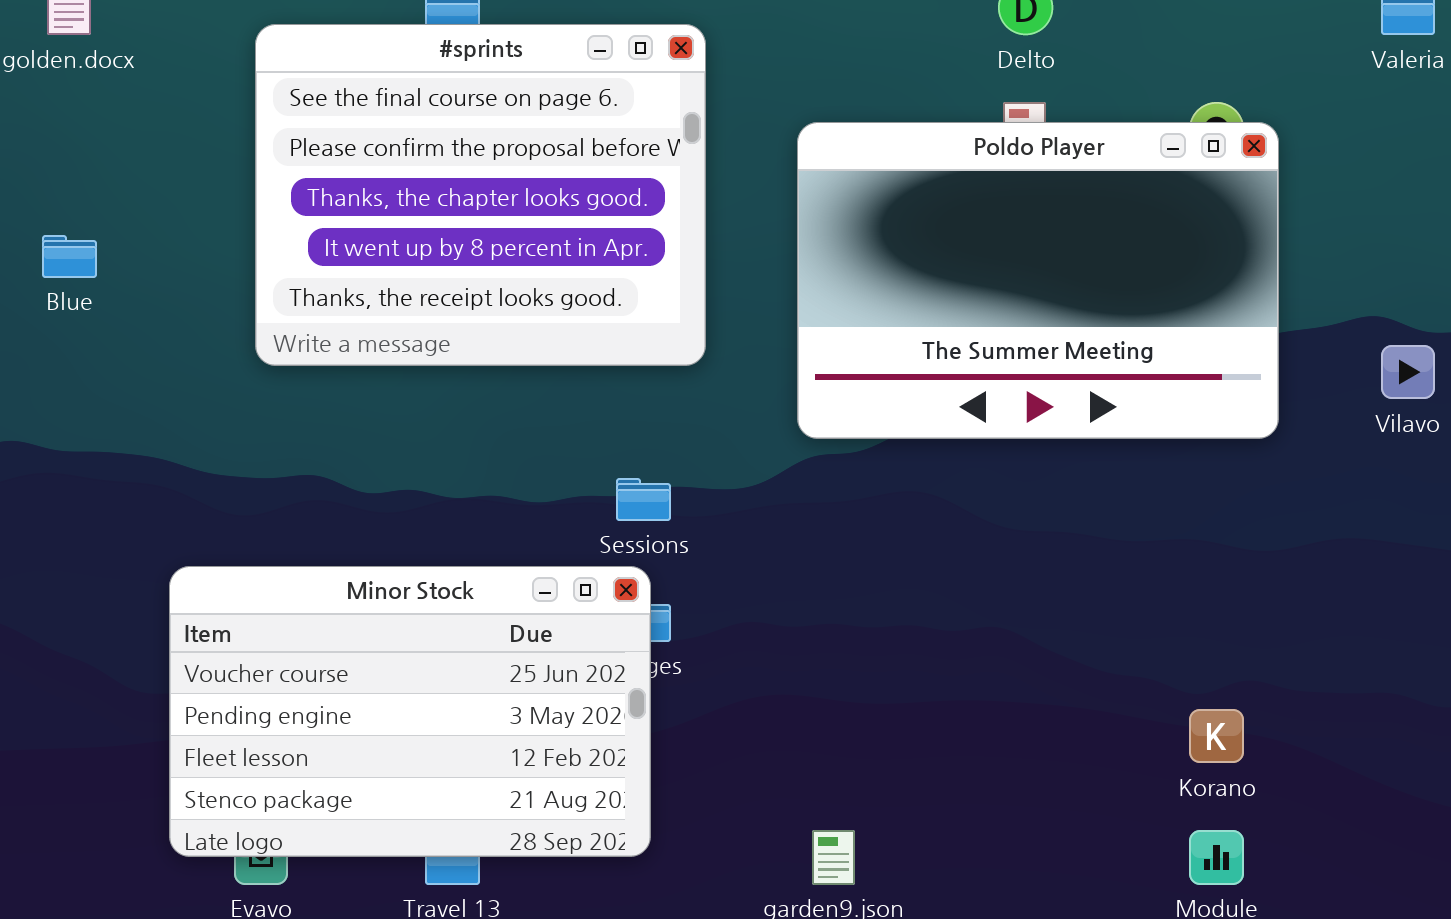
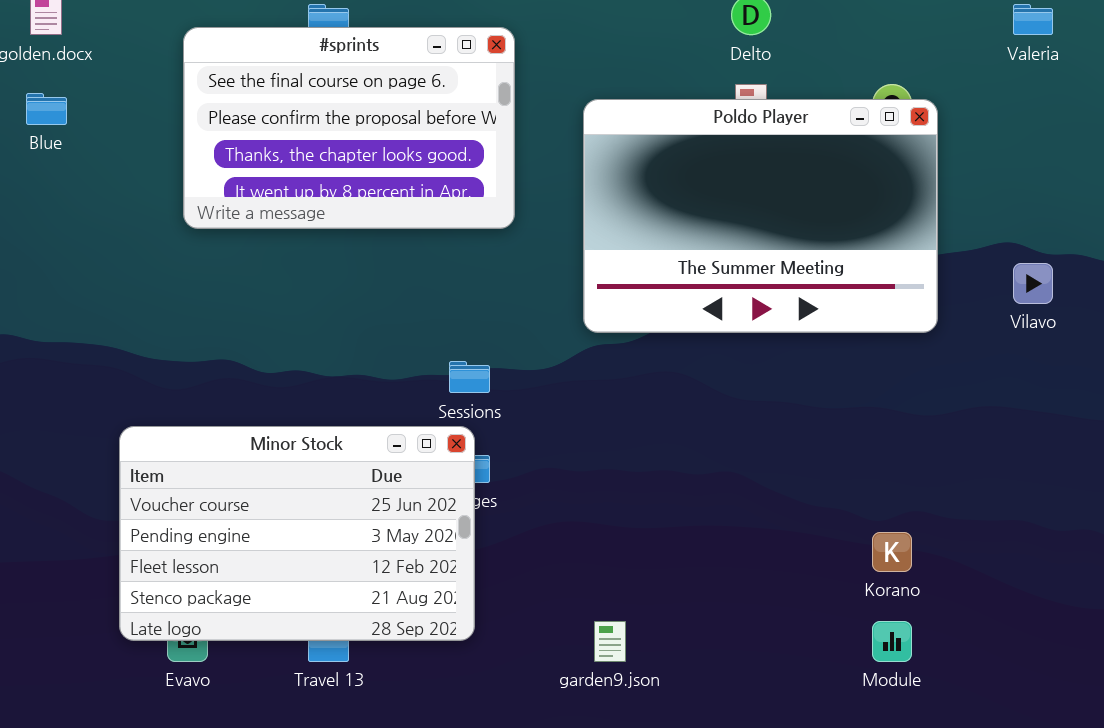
#sprints: [255,24,706,366] -> [183,27,515,229], resized
Blue: [42,235,97,278] -> [26,93,67,125], moved

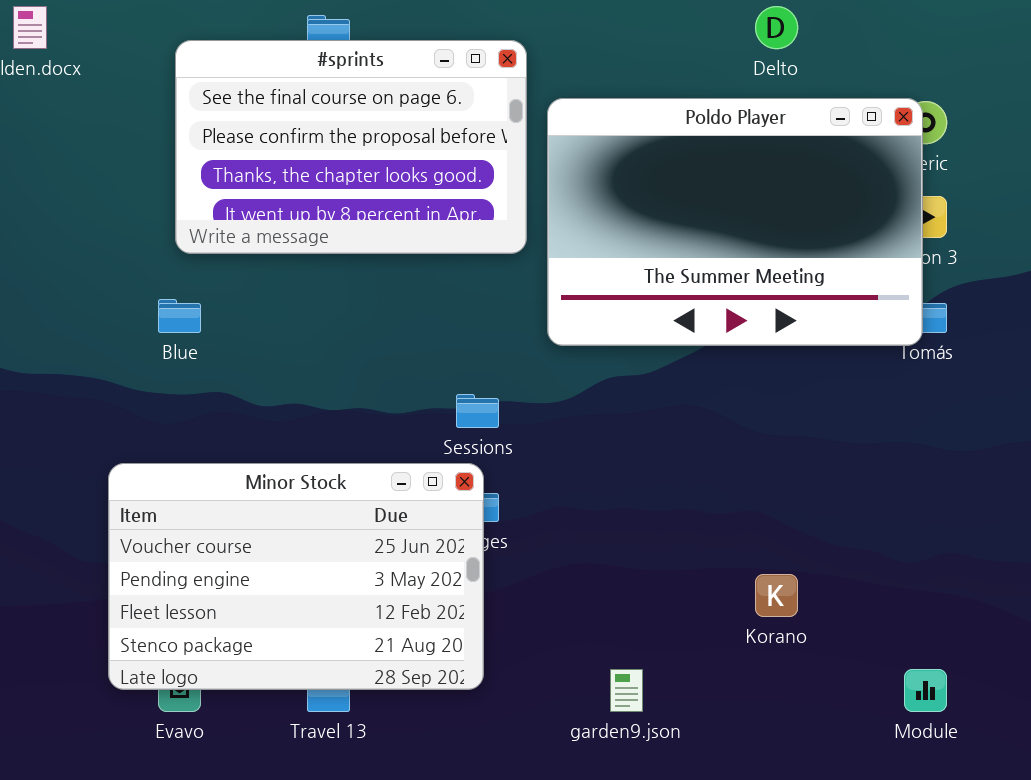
Blue: [26,93,67,125] -> [158,299,201,333], moved
Poldo Player: [583,99,938,333] -> [547,98,923,346], moved
Korano: [872,532,912,572] -> [755,574,798,617], moved

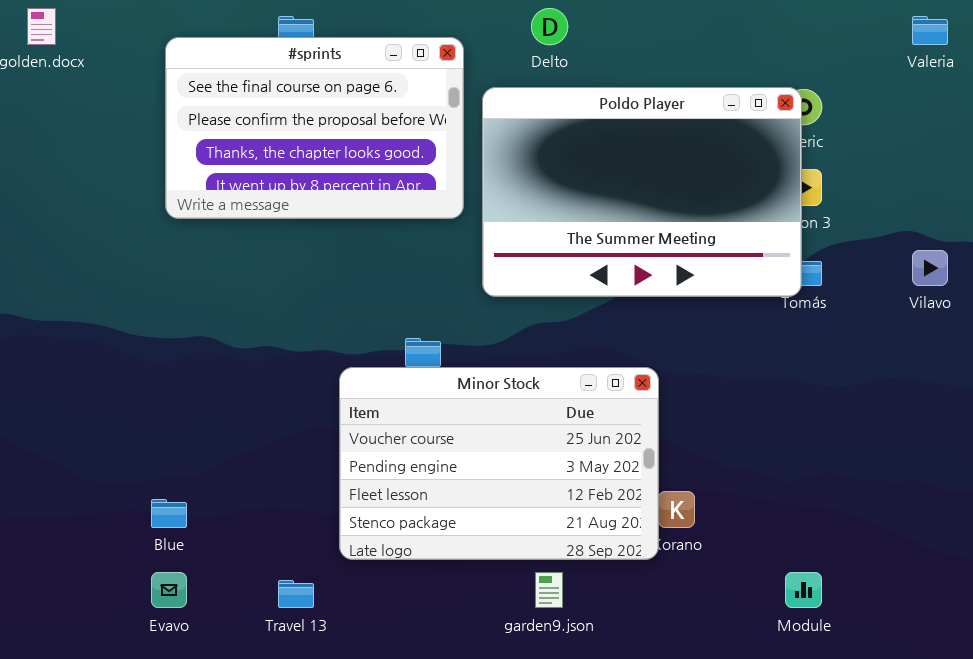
Delto: [755,6,798,49] -> [531,8,568,45], moved
Blue: [158,299,201,333] -> [151,499,187,528], moved
Minor Stock: [108,463,484,690] -> [339,367,659,560], moved

